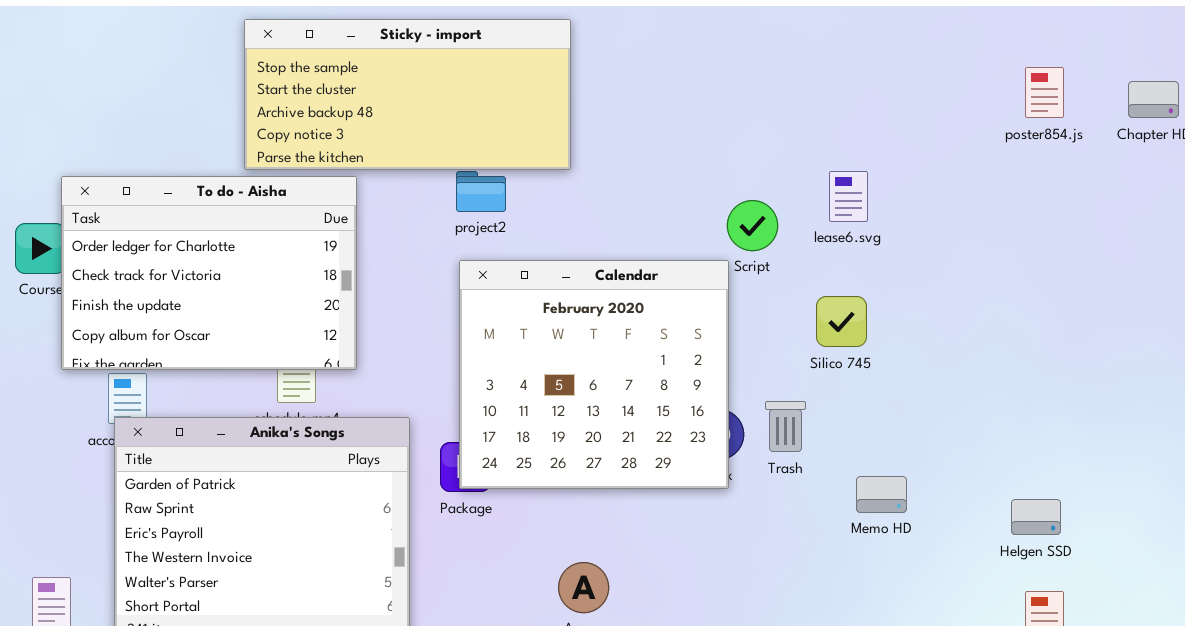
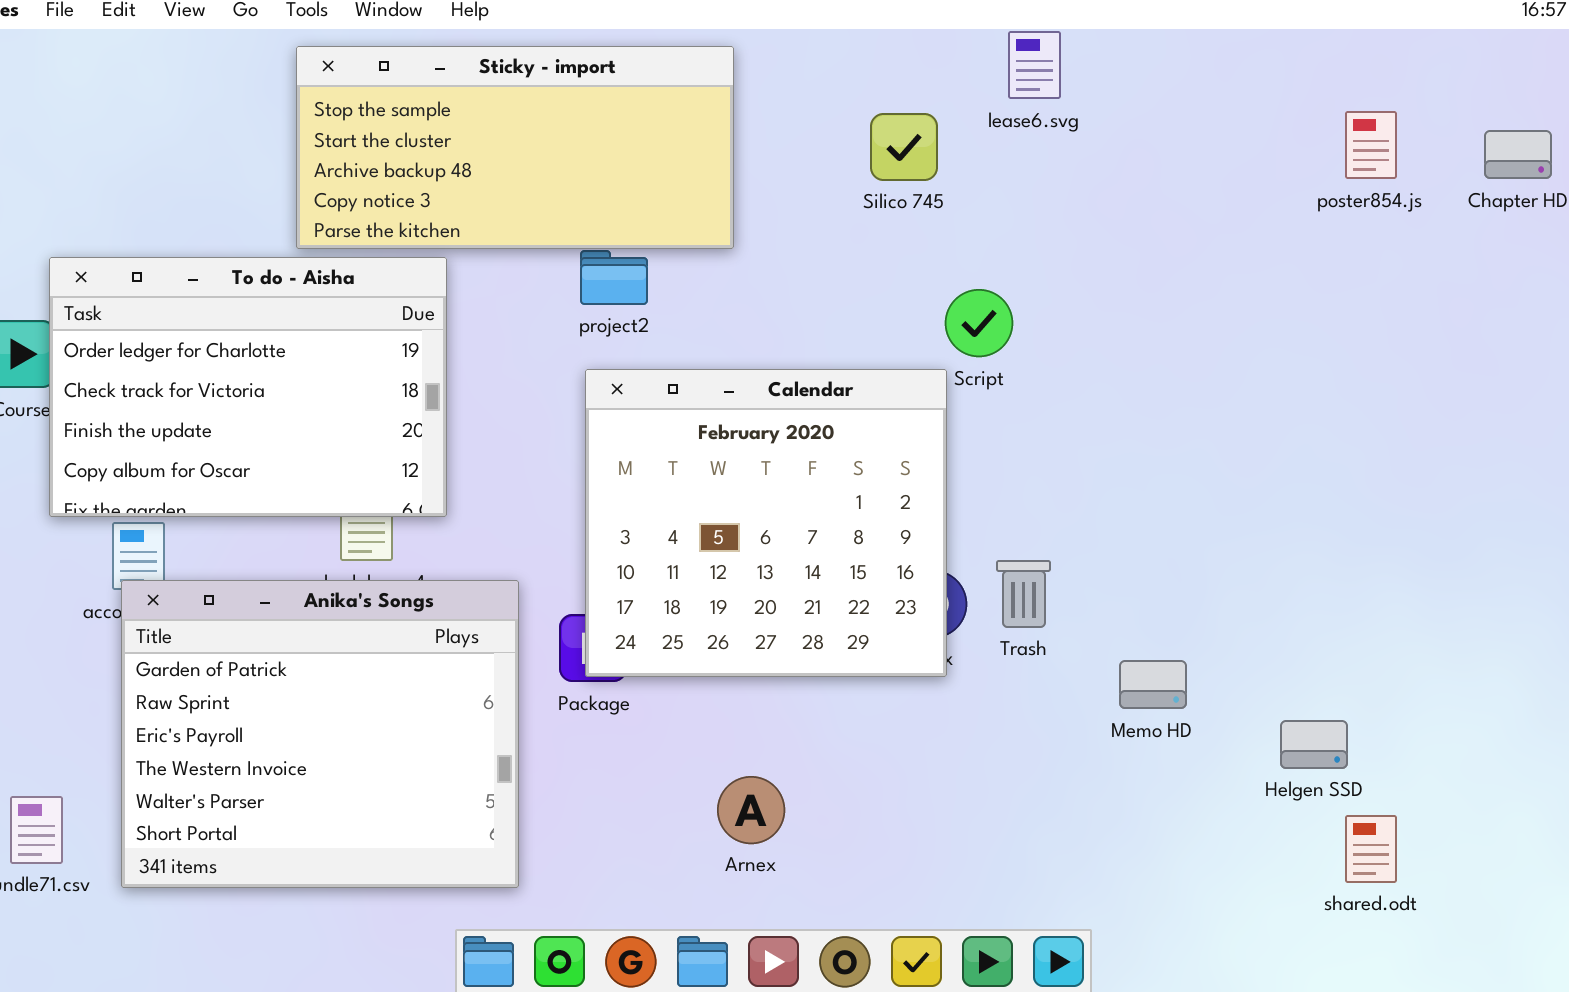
lease6.svg: [829,171,868,222] -> [1008,31,1061,99], moved
Silico 745: [816,296,867,347] -> [870,113,938,181], moved
Helgen SSD: [1011,499,1061,535] -> [1280,720,1348,769], moved

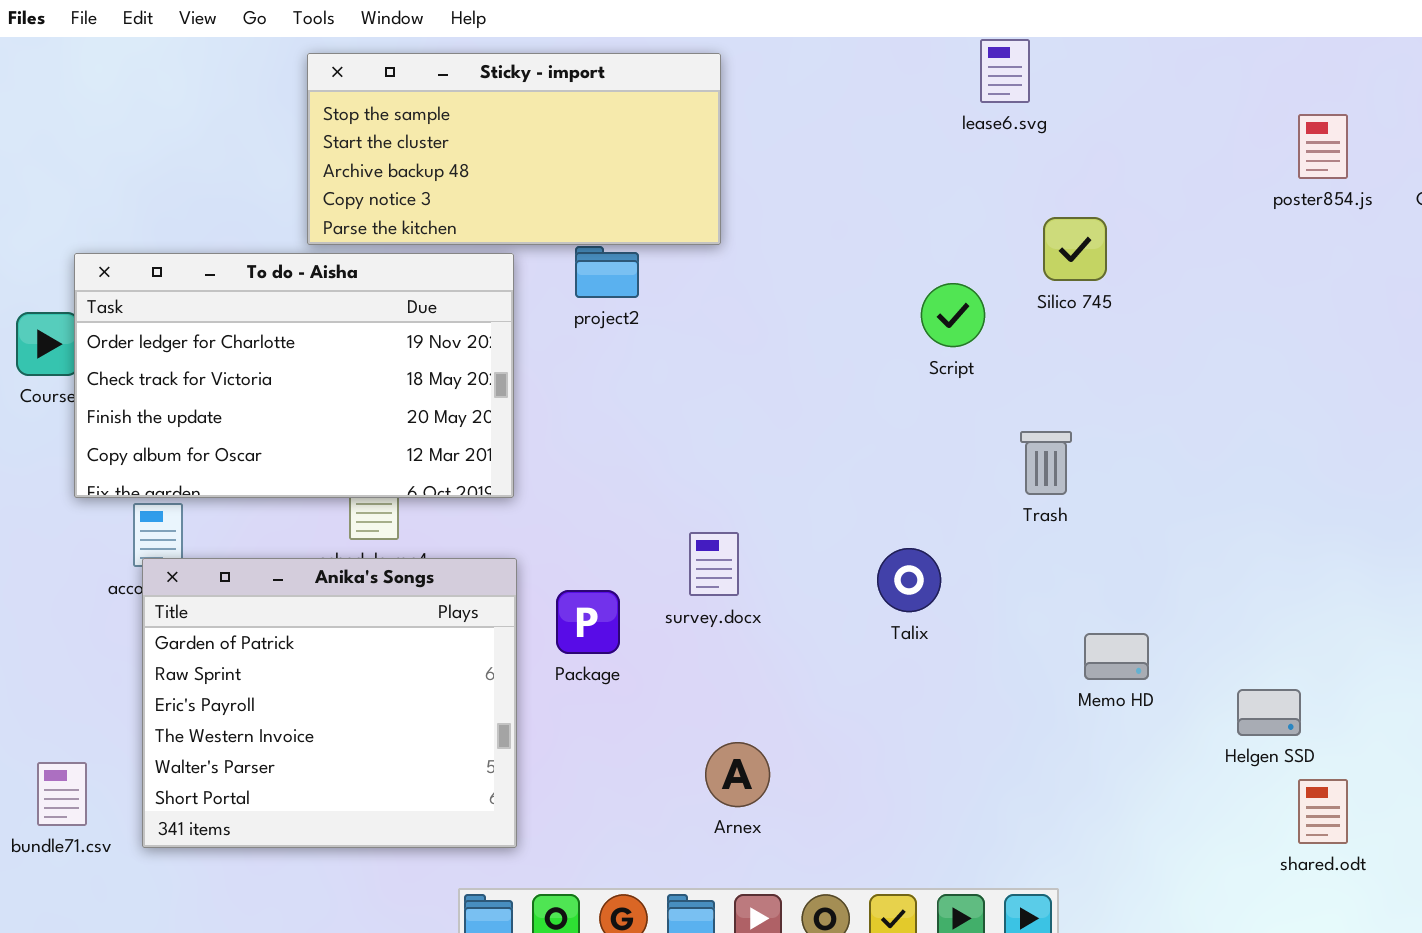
Silico 745: [870,113,938,181] -> [1043,217,1107,281], moved
To do - Aisha: [49,257,447,517] -> [74,253,514,498], resized
Calendar: [585,369,947,677] -> none, closed
Trash: [996,560,1051,628] -> [1020,431,1072,495], moved

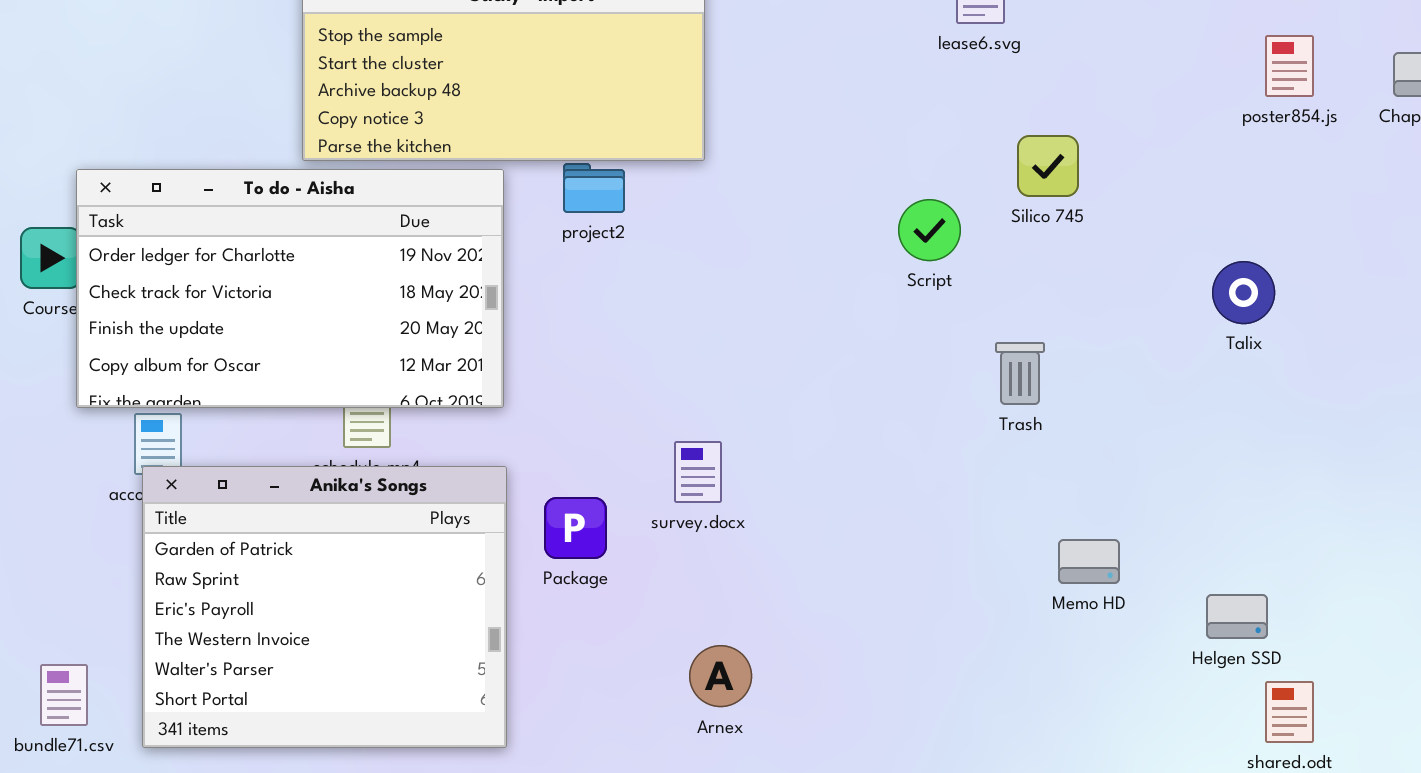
Talix: [877,548,941,612] -> [1212,261,1275,324], moved

